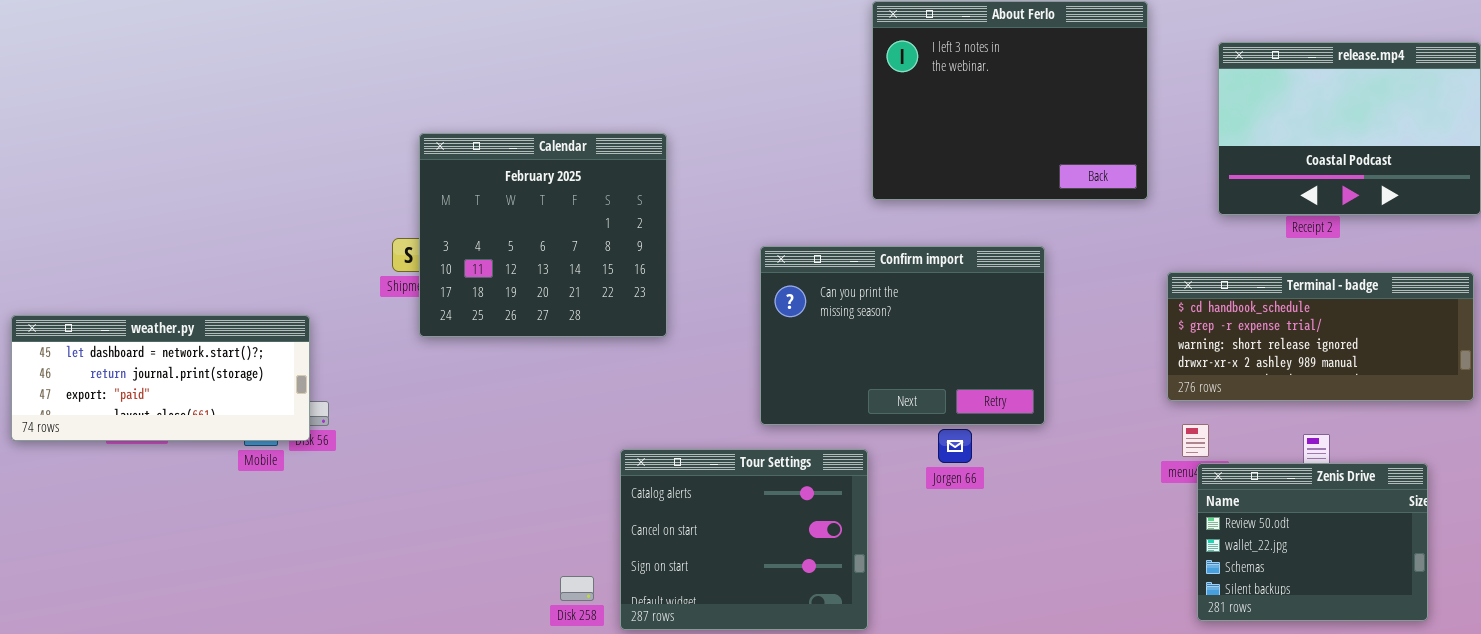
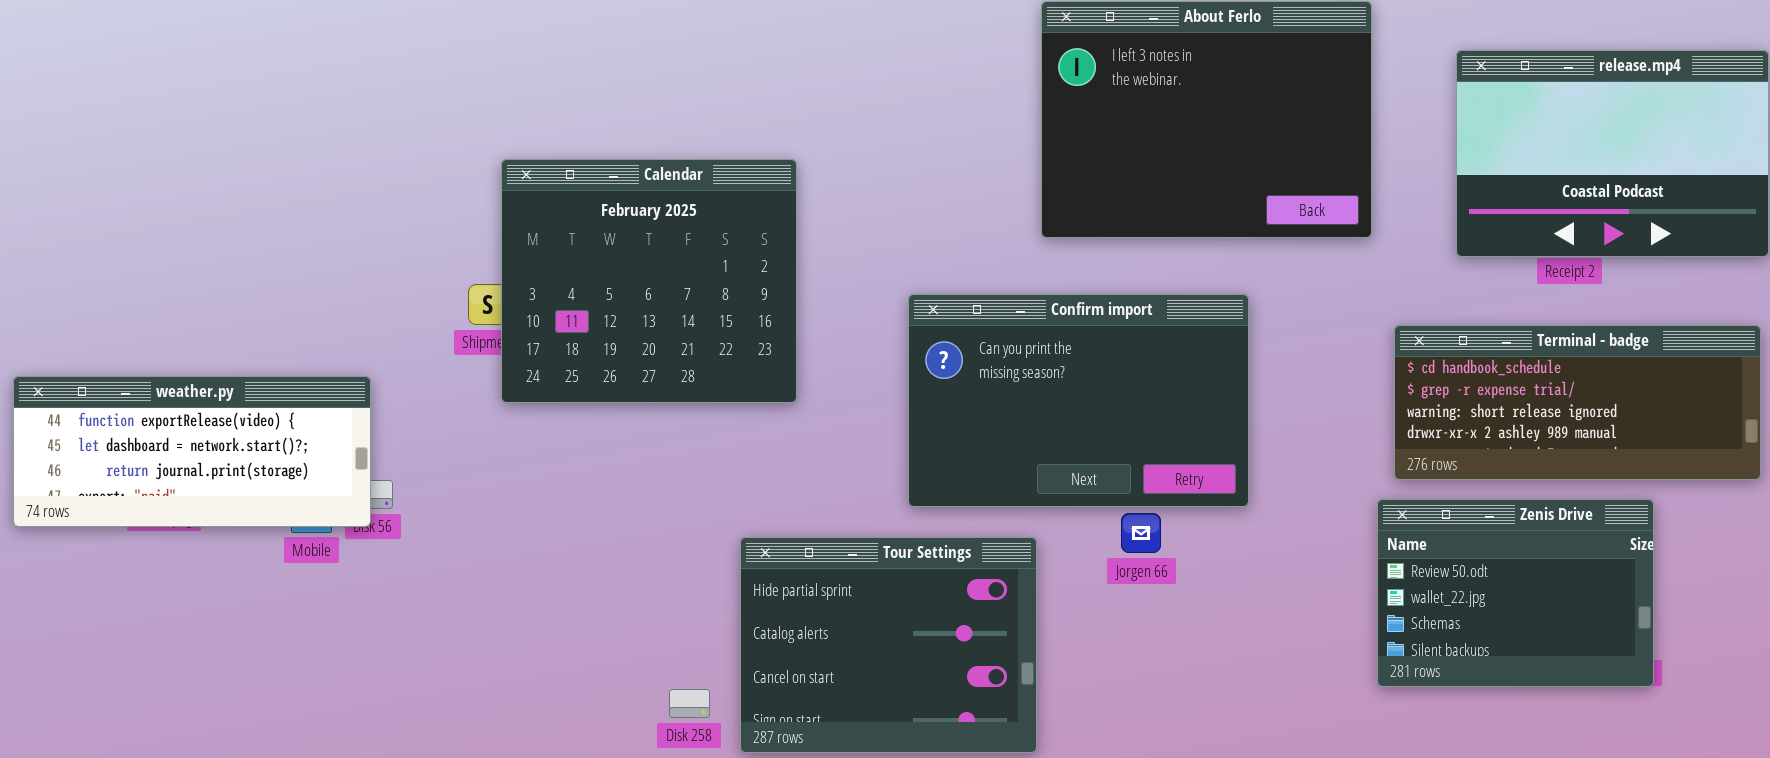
weather.py: [11,315,310,441] -> [13,376,371,527], scrolled up 1 row
Tour Settings: [620,449,868,630] -> [740,537,1037,753], scrolled up 1 row
Zenis Drive: [1197,463,1428,621] -> [1377,499,1654,687], moved

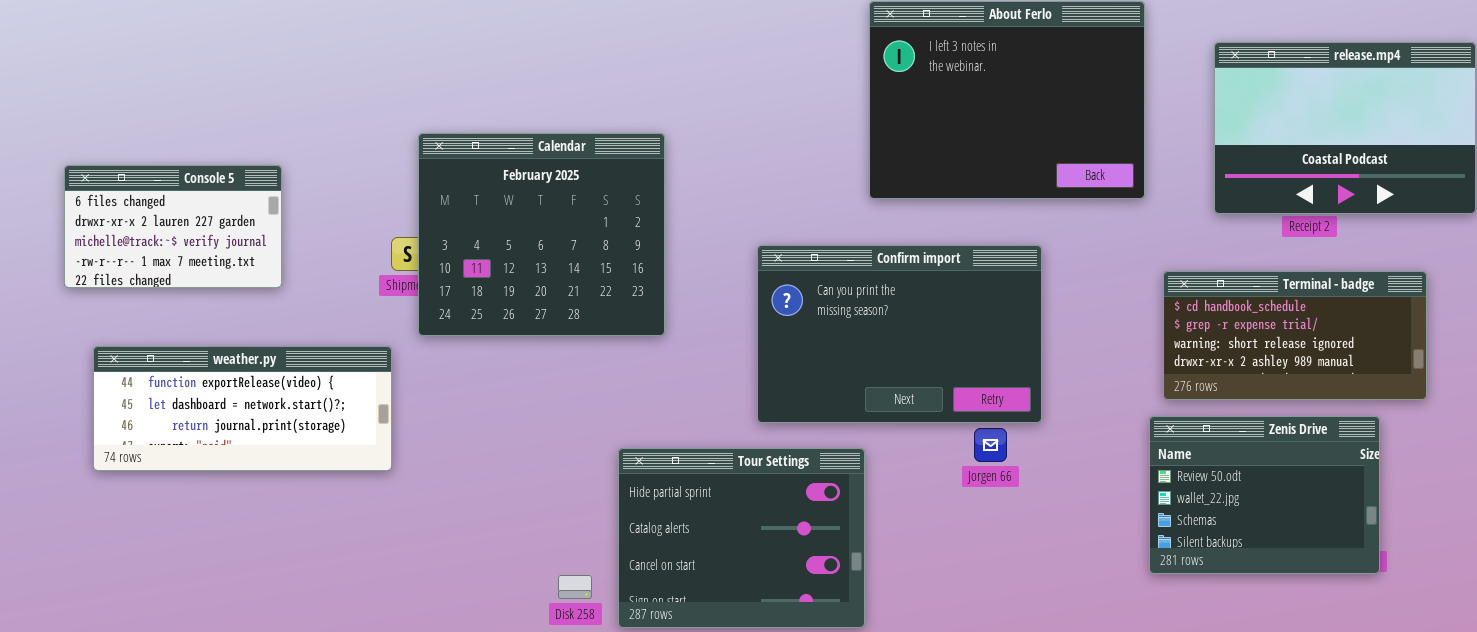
Console 5: none -> [64,165,282,288], opened
Terminal - badge: [1394,325,1761,480] -> [1163,271,1427,400], resized
weather.py: [13,376,371,527] -> [93,346,392,471], moved
Jorgen 66: [1121,513,1161,553] -> [974,428,1007,462], moved

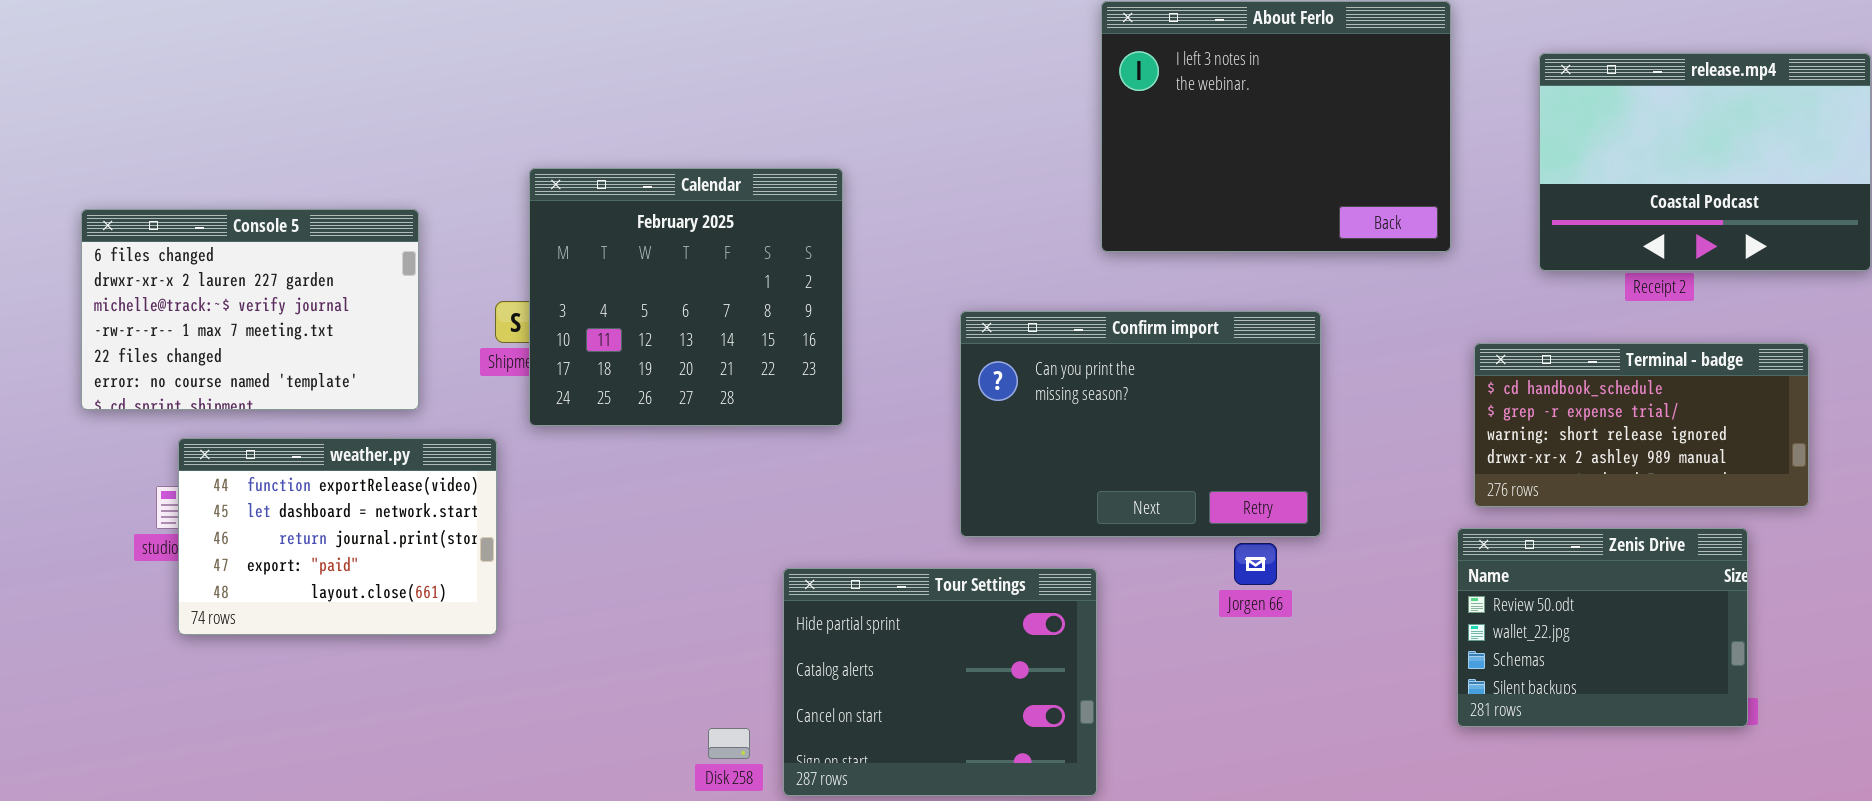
Console 5: [64,165,282,288] -> [81,209,419,410], resized
weather.py: [93,346,392,471] -> [178,438,497,635], resized

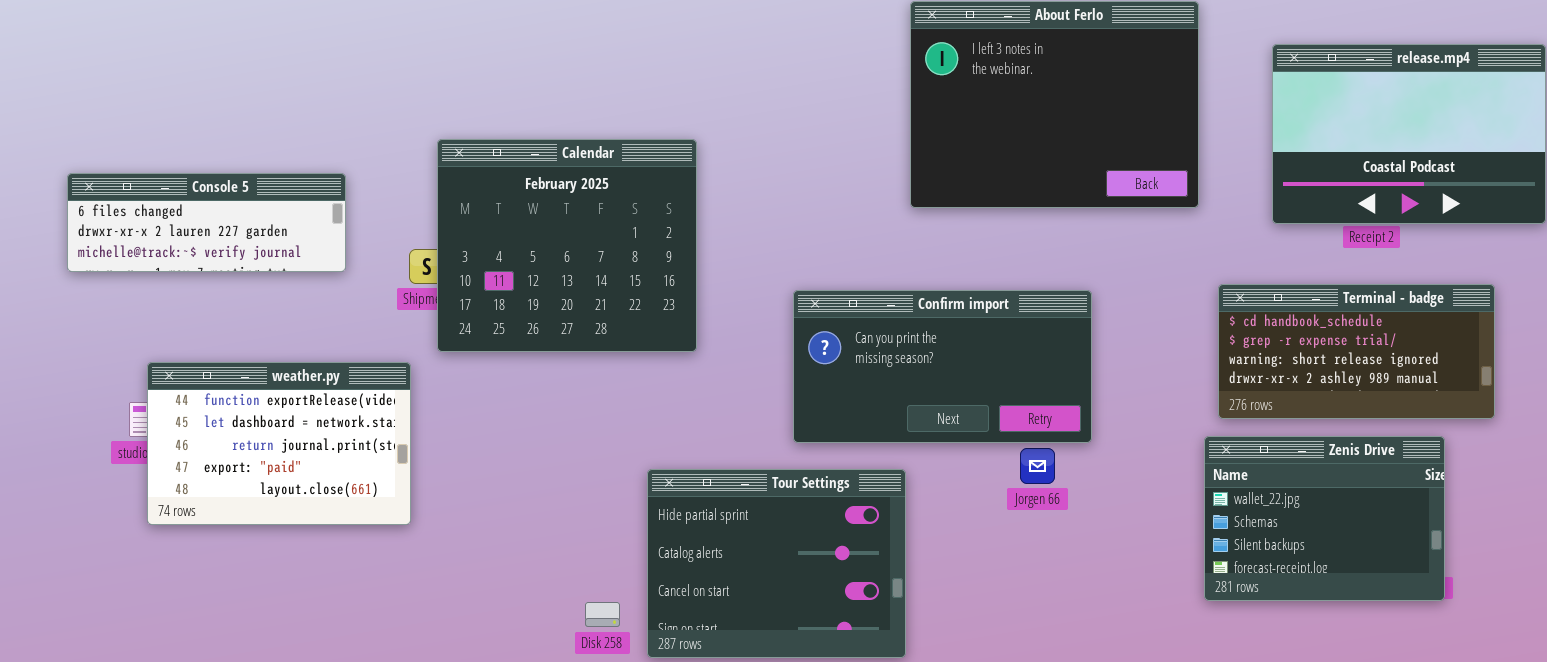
Console 5: [81,209,419,410] -> [67,173,346,272], resized
Confirm import: [960,311,1321,537] -> [793,290,1092,443], resized
Zenis Drive: [1457,528,1748,727] -> [1204,436,1445,601], scrolled down 1 row

